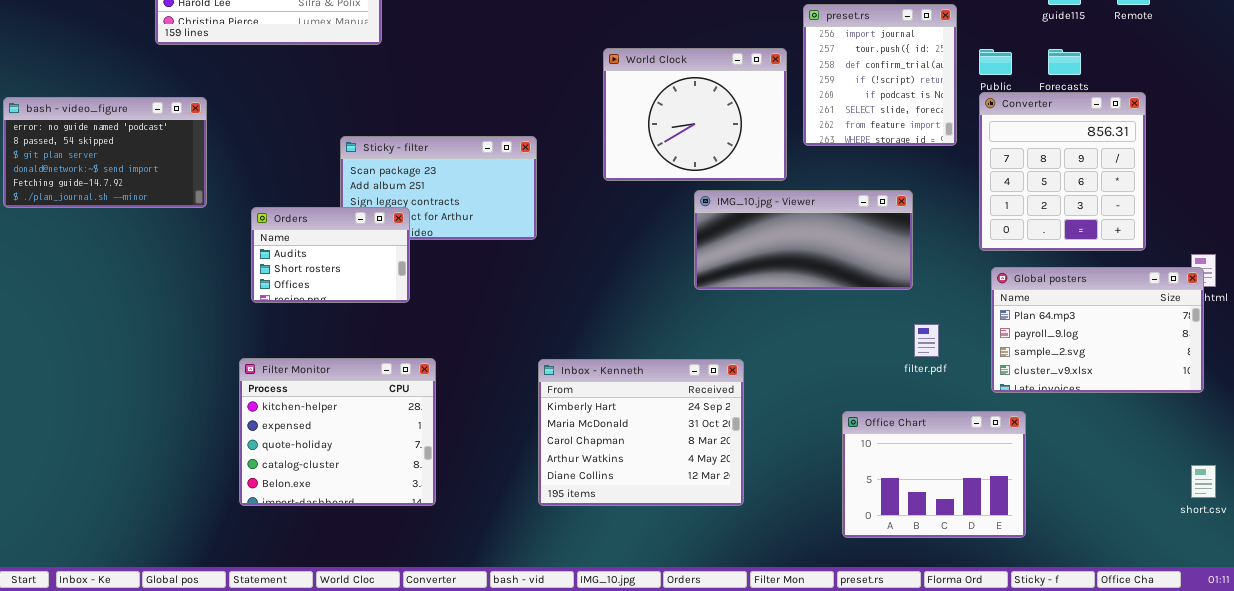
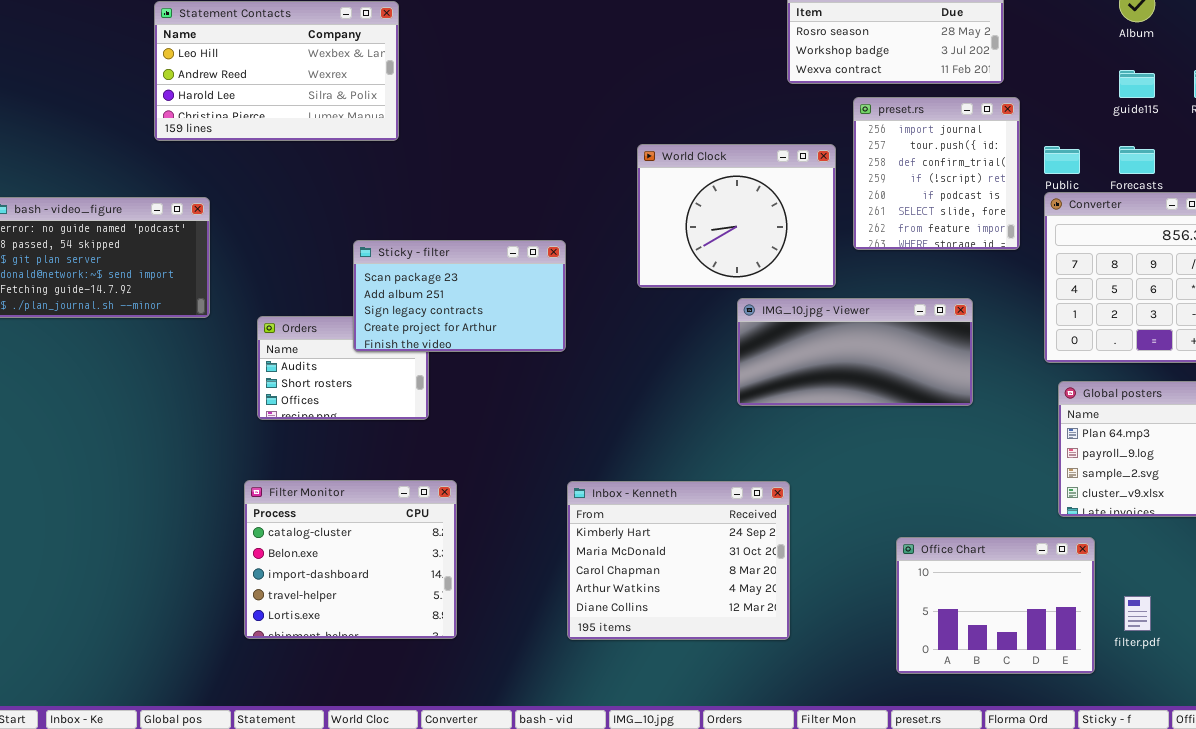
Sticky - filter: [340,136,537,240] -> [353,240,566,352], raised
filter.pdf: [914,324,939,357] -> [1124,596,1151,631], moved
Filter Monitor: [239,358,436,506] -> [244,480,457,639], scrolled down 3 rows

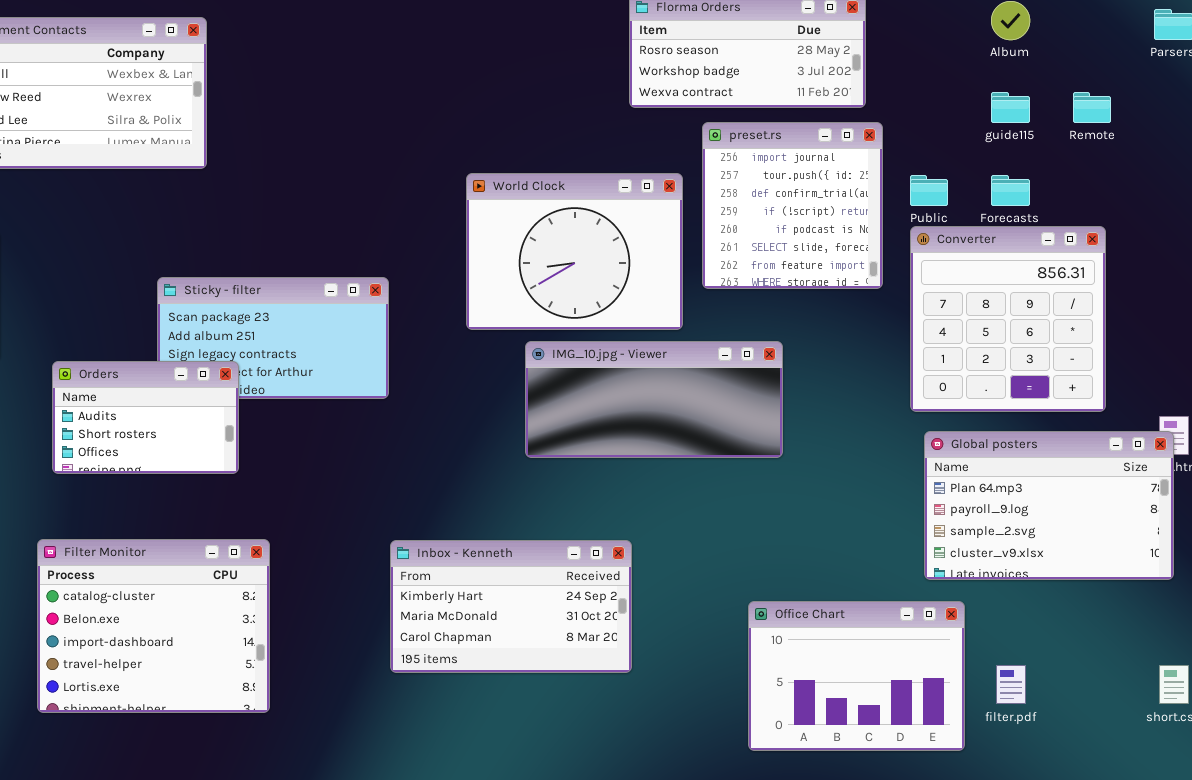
IMG_10.jpg - Viewer: [737,298,973,406] -> [525,341,783,458], moved
Orders: [257,316,429,420] -> [52,361,239,474], raised
Inbox - Kenneth: [567,481,790,640] -> [390,540,632,673], resized

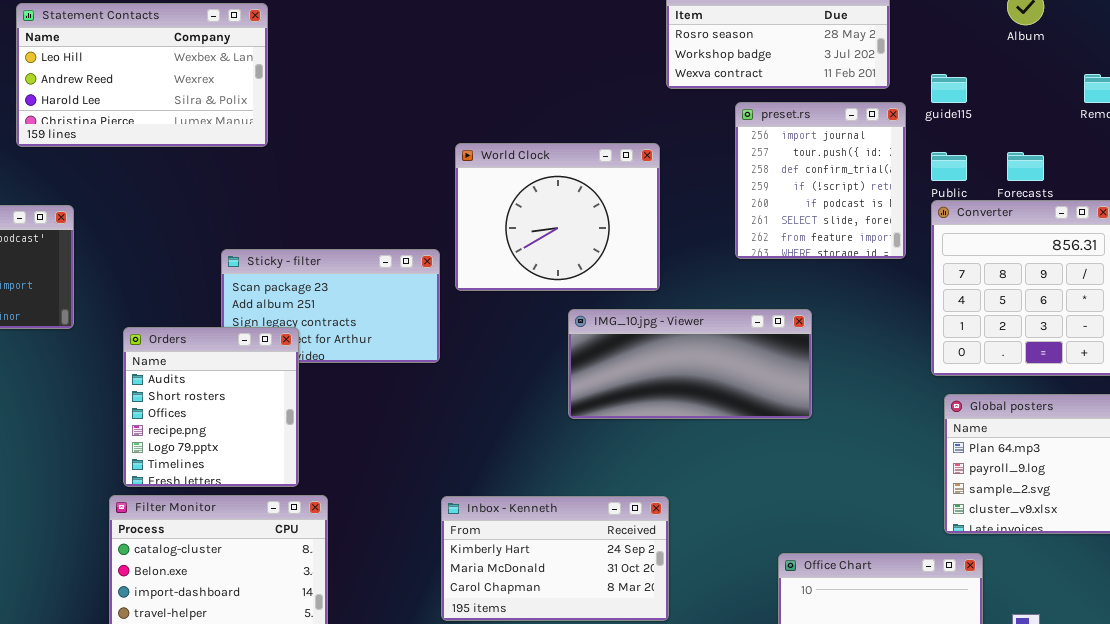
guide115: [991,92,1030,123] -> [931,74,967,103], moved
World Clock: [466,173,683,330] -> [455,143,660,291], moved
Orders: [52,361,239,474] -> [123,327,299,487], resized

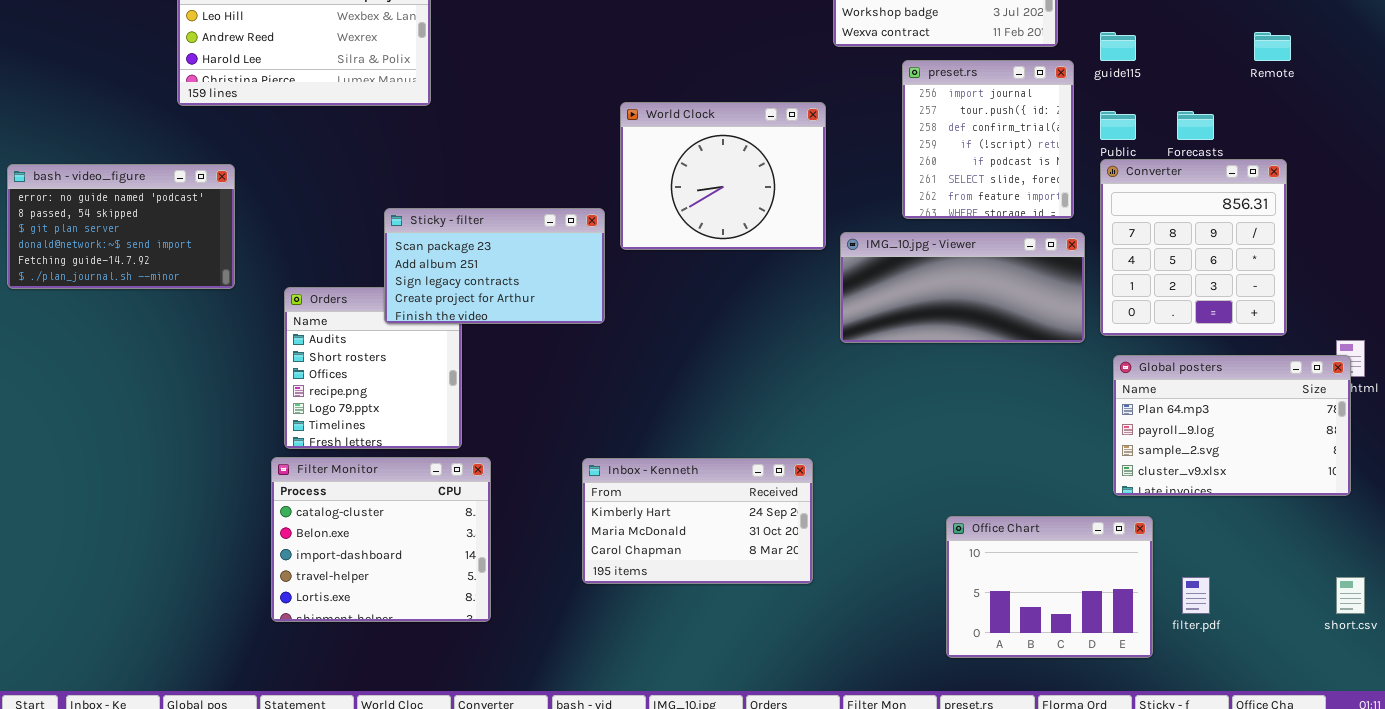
Sticky - filter: [221,249,440,363] -> [384,208,605,324], raised
IMG_10.jpg - Viewer: [568,309,812,419] -> [840,232,1085,343], moved
Inbox - Kenneth: [441,496,669,621] -> [582,458,813,584], moved

